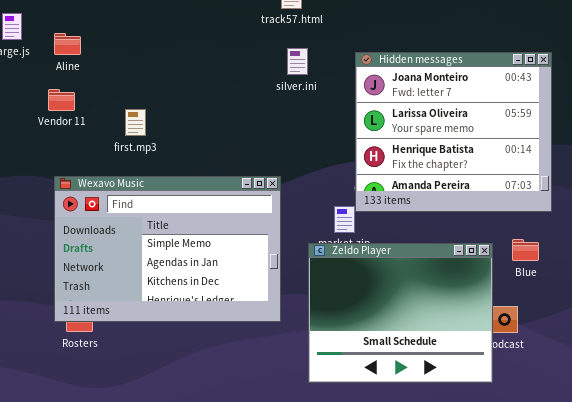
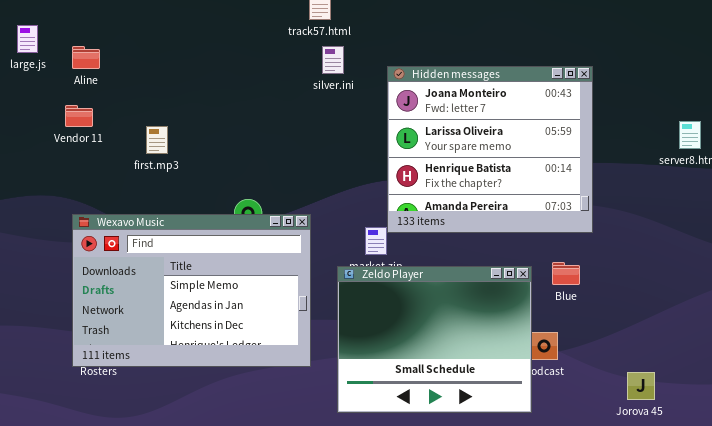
silver.ini: [287,48,308,75] -> [322,46,344,74], moved
Wexavo Music: [54,176,281,322] -> [72,214,311,367], moved

